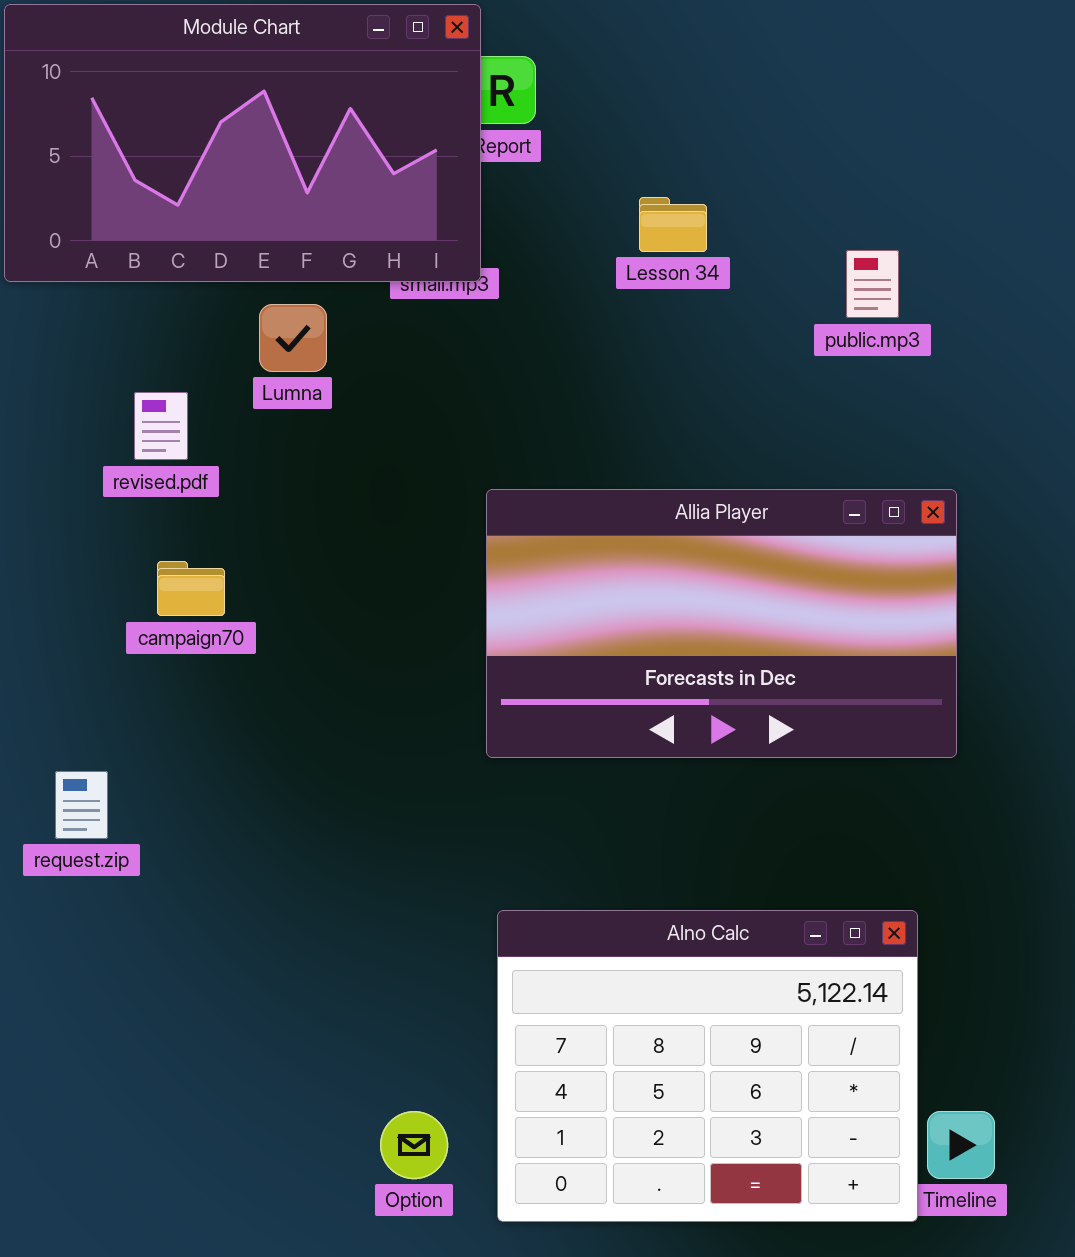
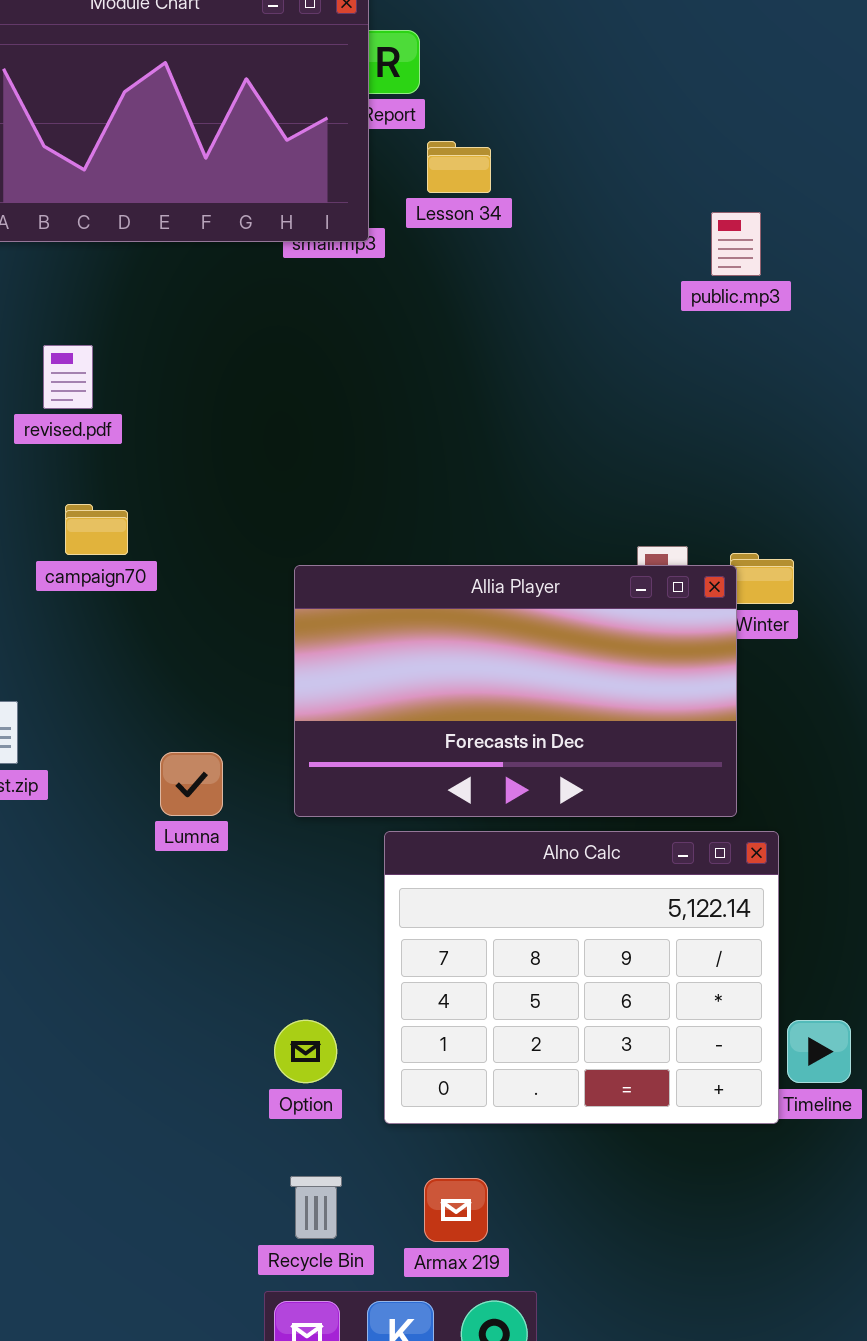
Lesson 34: [639,197,707,252] -> [427,141,491,193], moved
Lumna: [259,304,327,372] -> [160,752,223,816], moved
Allia Player: [486,489,957,758] -> [294,565,737,817], moved

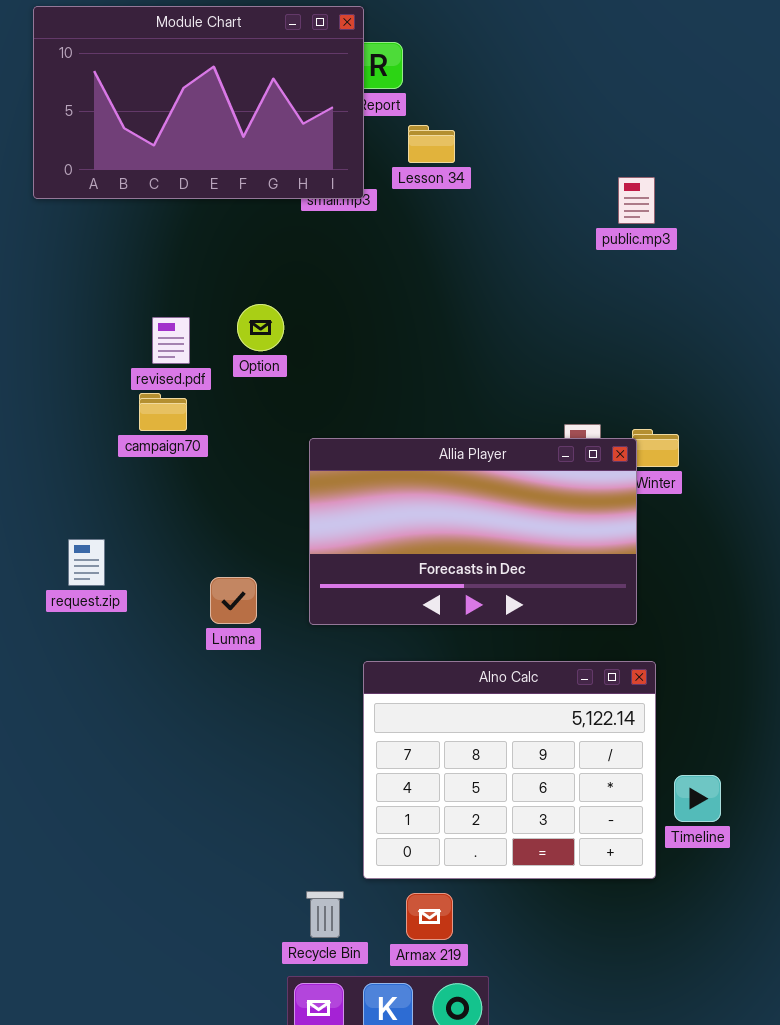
revised.pdf: [43,345,93,409] -> [152,317,190,364], moved
Alno Calc: [384,831,779,1124] -> [363,661,656,879], moved
Option: [274,1020,337,1083] -> [237,304,284,351], moved

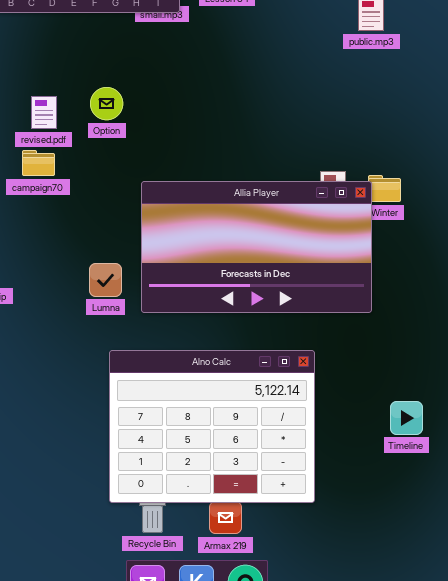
Lumna: [210,577,257,624] -> [89,263,122,297], moved
Alno Calc: [363,661,656,879] -> [109,350,315,503], moved
Timeline: [674,775,721,822] -> [390,401,423,435], moved

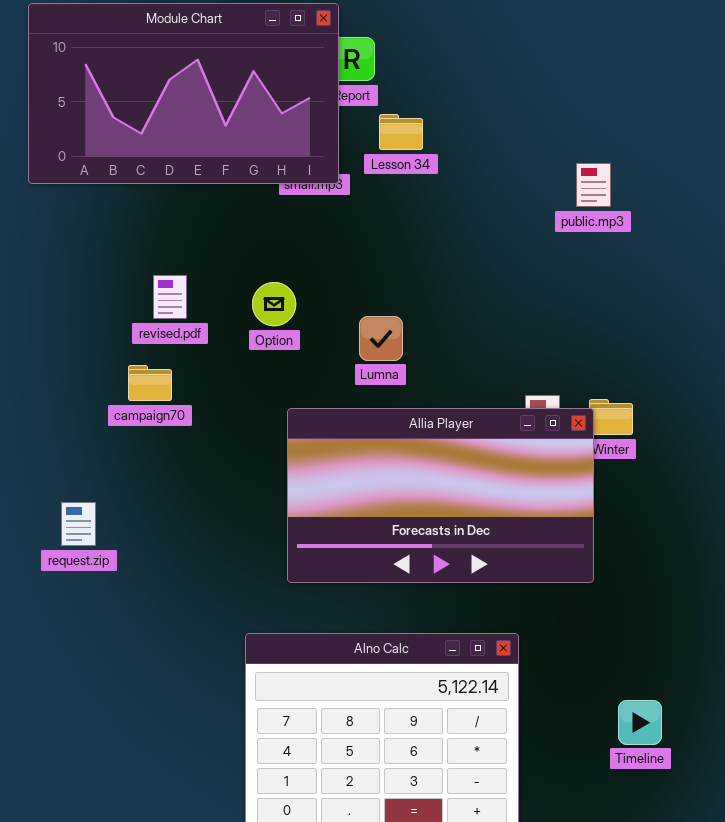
Option: [90,87,123,120] -> [252,282,296,326], moved
revised.pdf: [31,96,57,129] -> [153,275,187,319], moved
Lumna: [89,263,122,297] -> [359,316,403,361], moved

